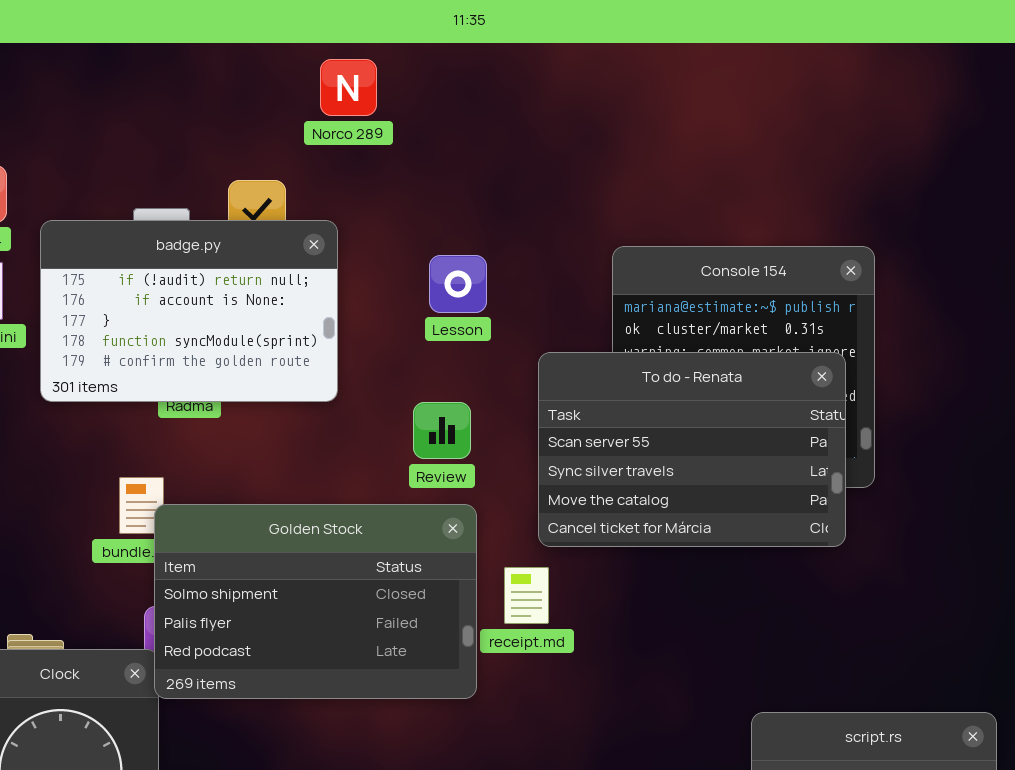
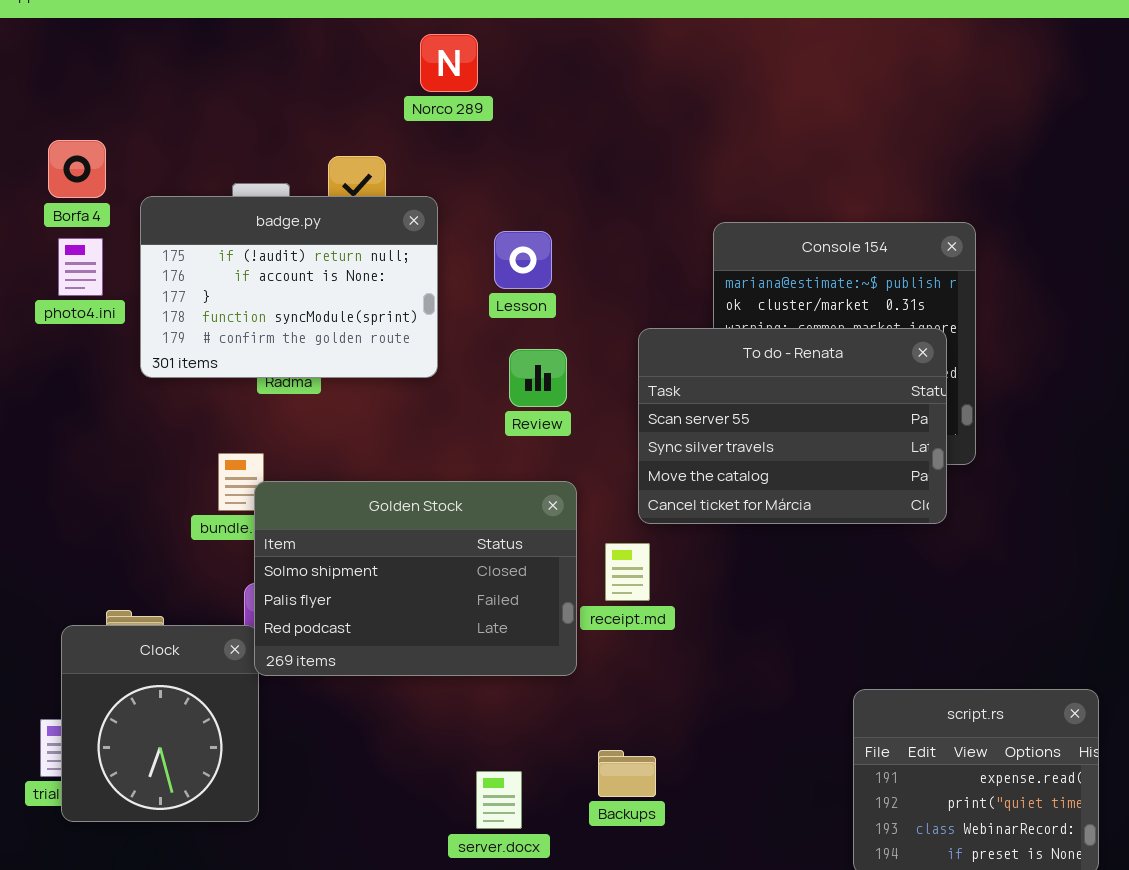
Lesson: [429,255,487,313] -> [494,231,552,289], moved
Review: [413,402,471,459] -> [509,349,567,407], moved

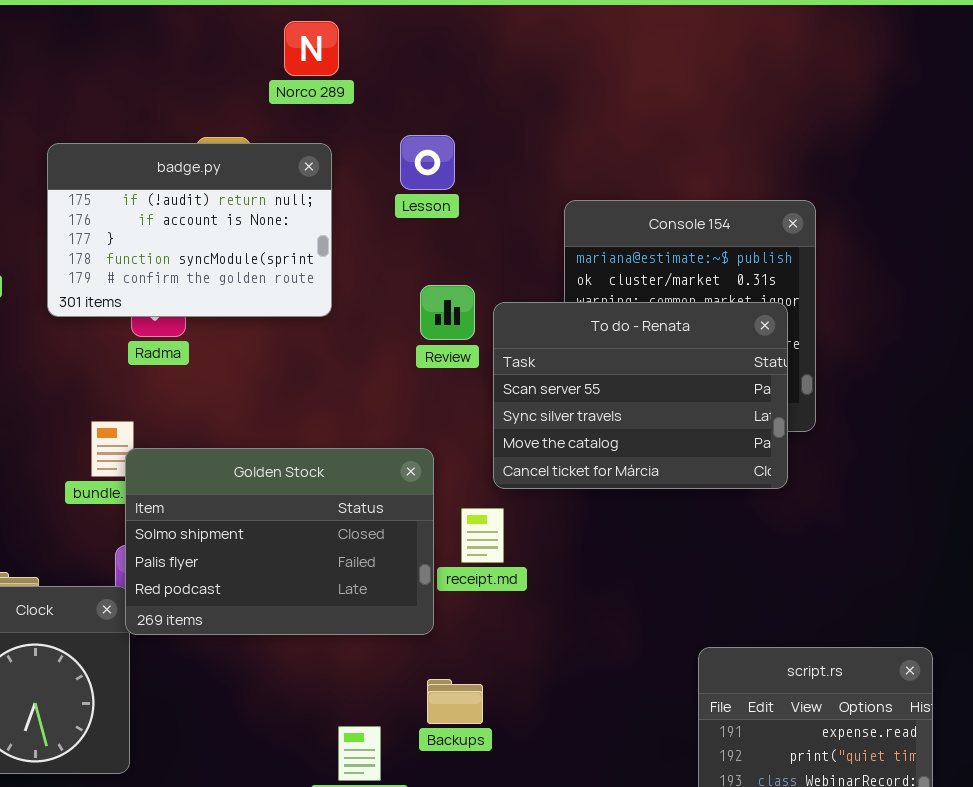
badge.py: [140,196,438,378] -> [47,143,332,317], moved
Lesson: [494,231,552,289] -> [400,135,455,190], moved
Review: [509,349,567,407] -> [420,285,475,340], moved
Backups: [598,750,656,797] -> [427,679,483,724], moved

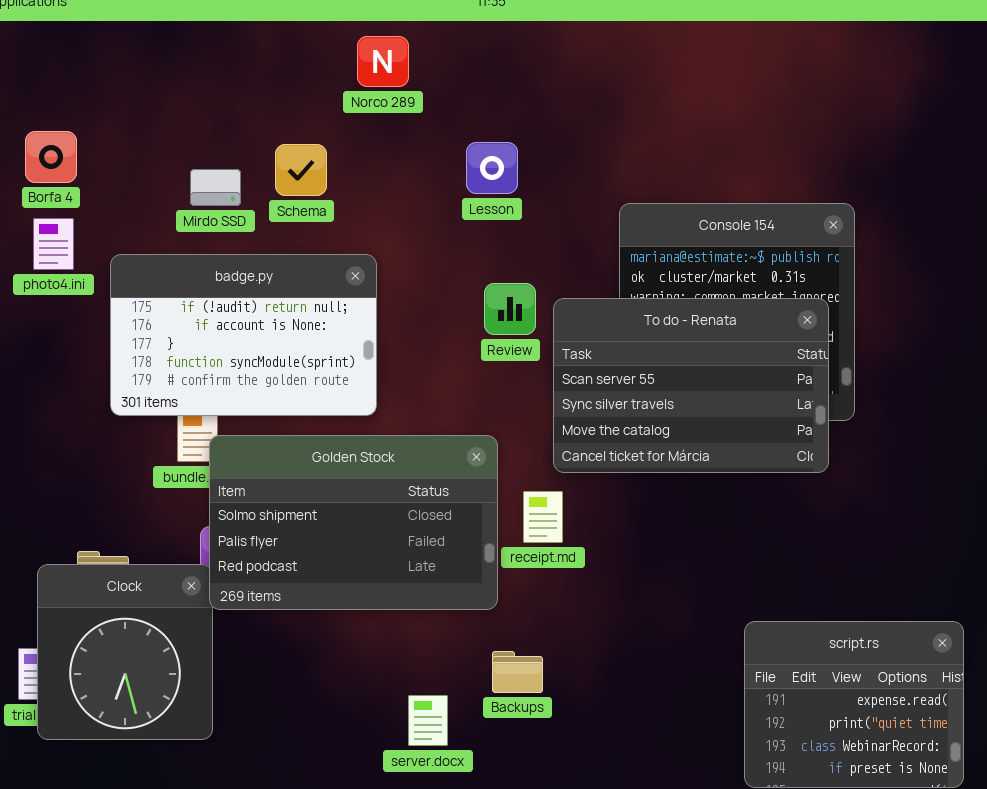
badge.py: [47,143,332,317] -> [110,254,377,416], moved

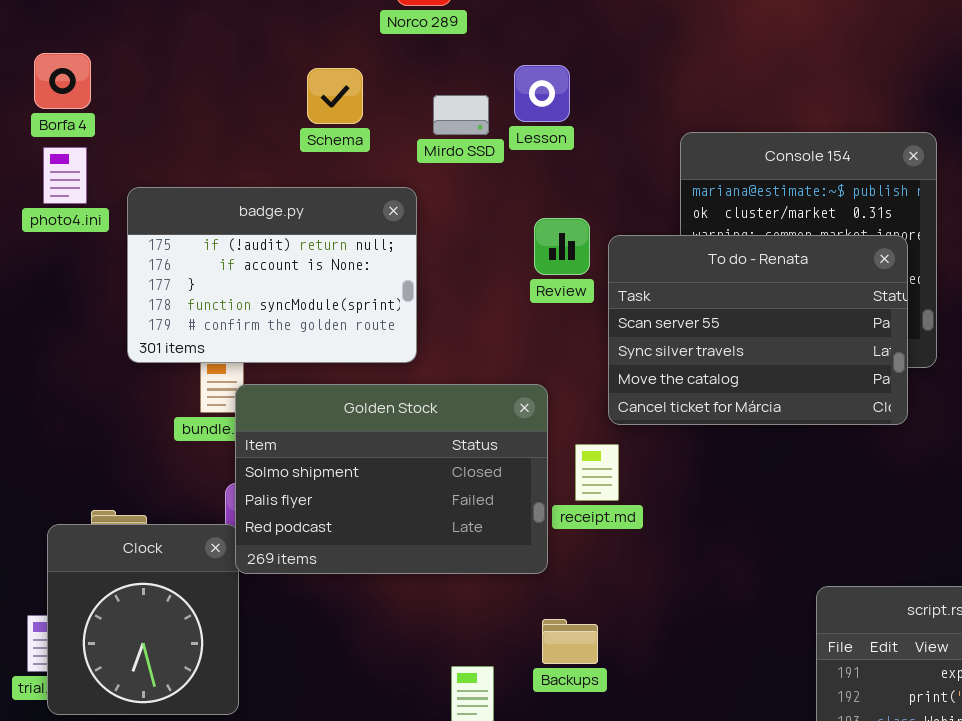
Mirdo SSD: [190,169,241,206] -> [433,95,489,135], moved

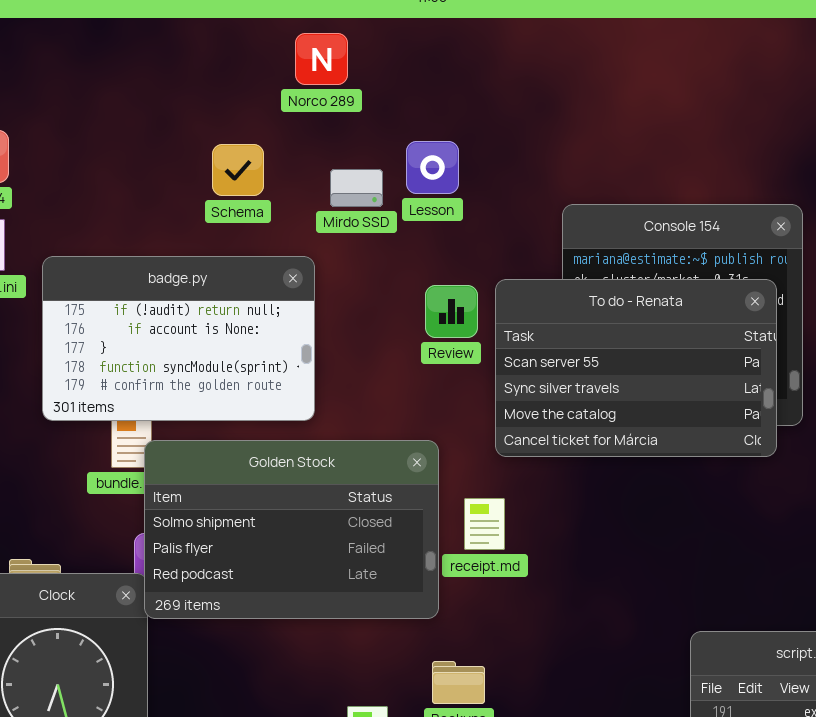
To do - Renata: [608,235,908,425] -> [495,279,777,457], moved

